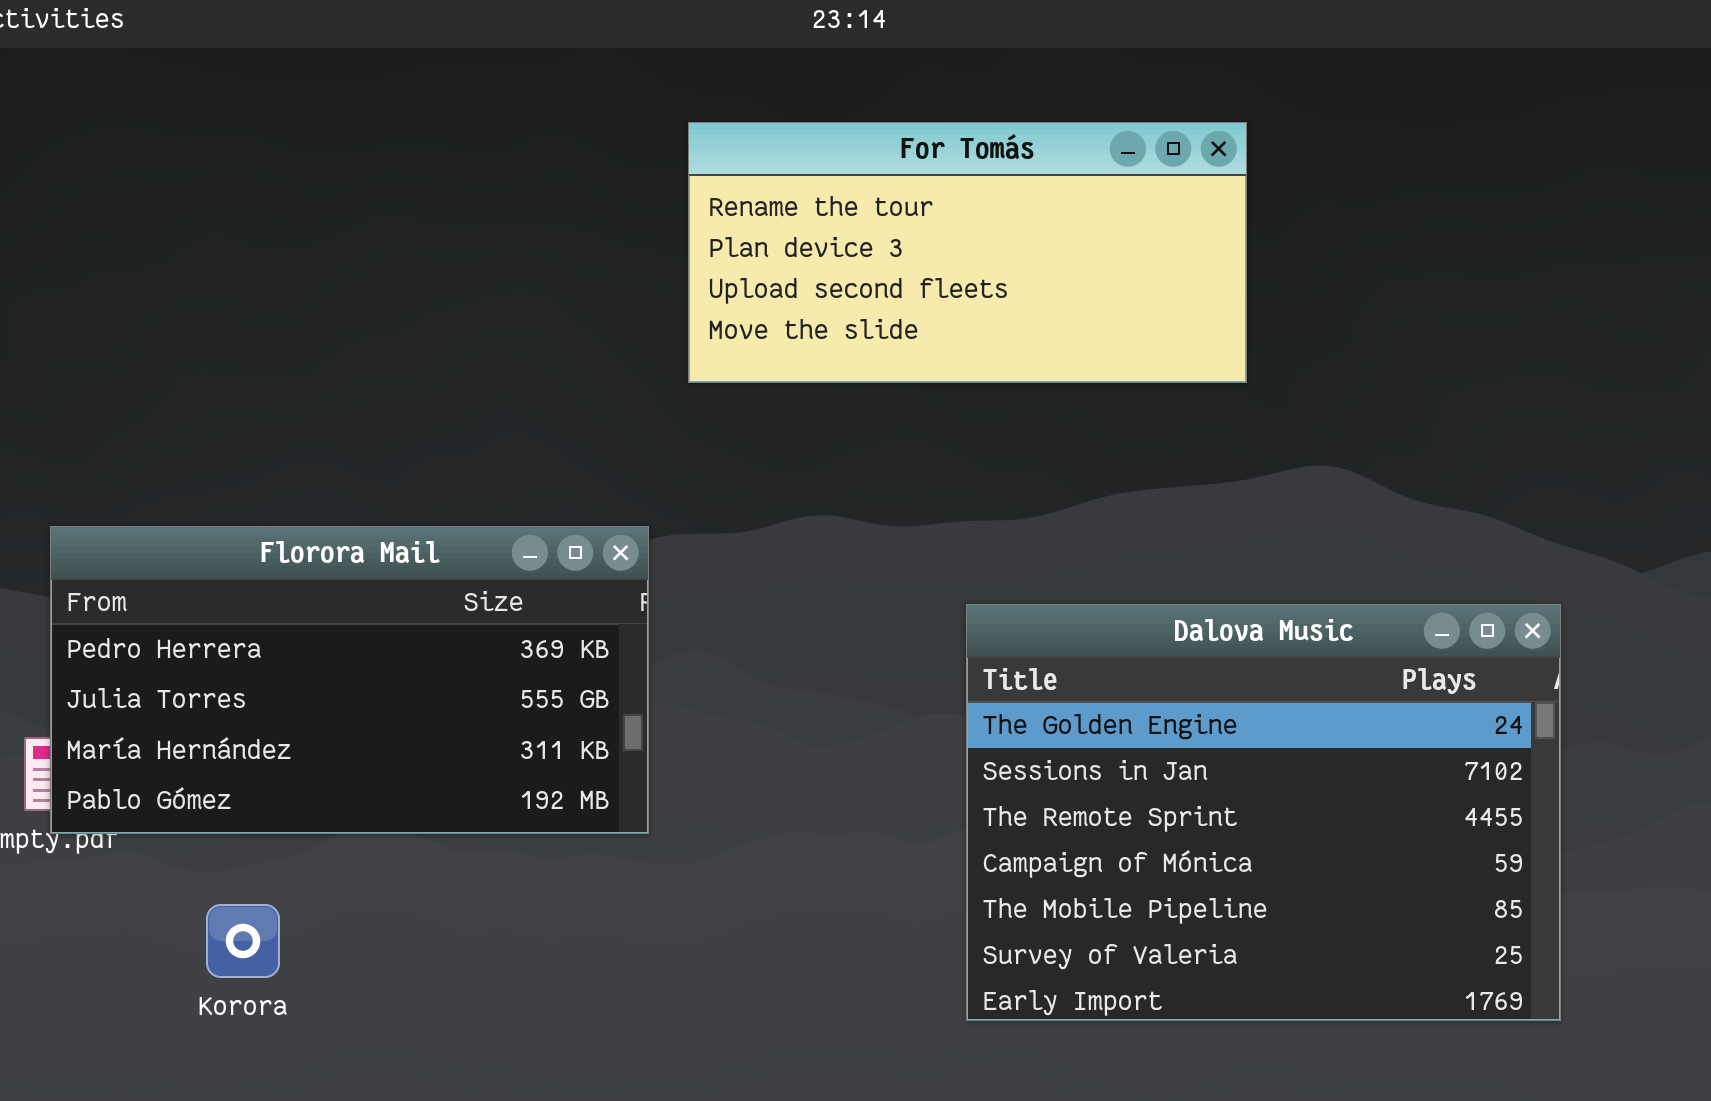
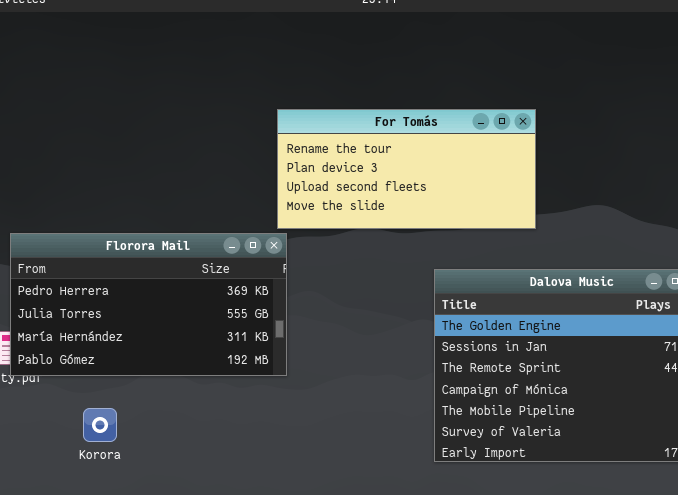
For Tomás: [688,122,1247,383] -> [277,109,536,229], moved

